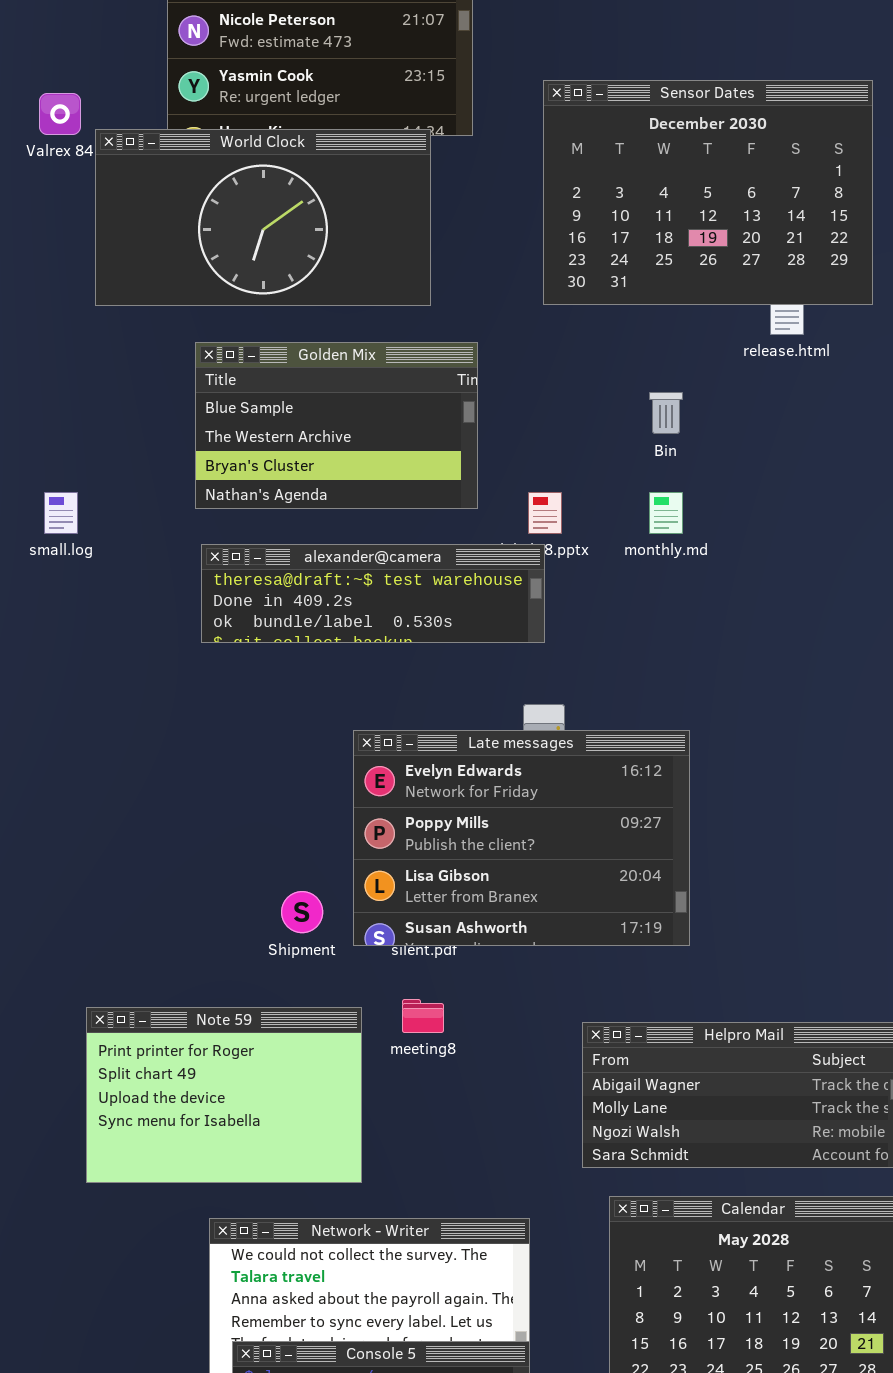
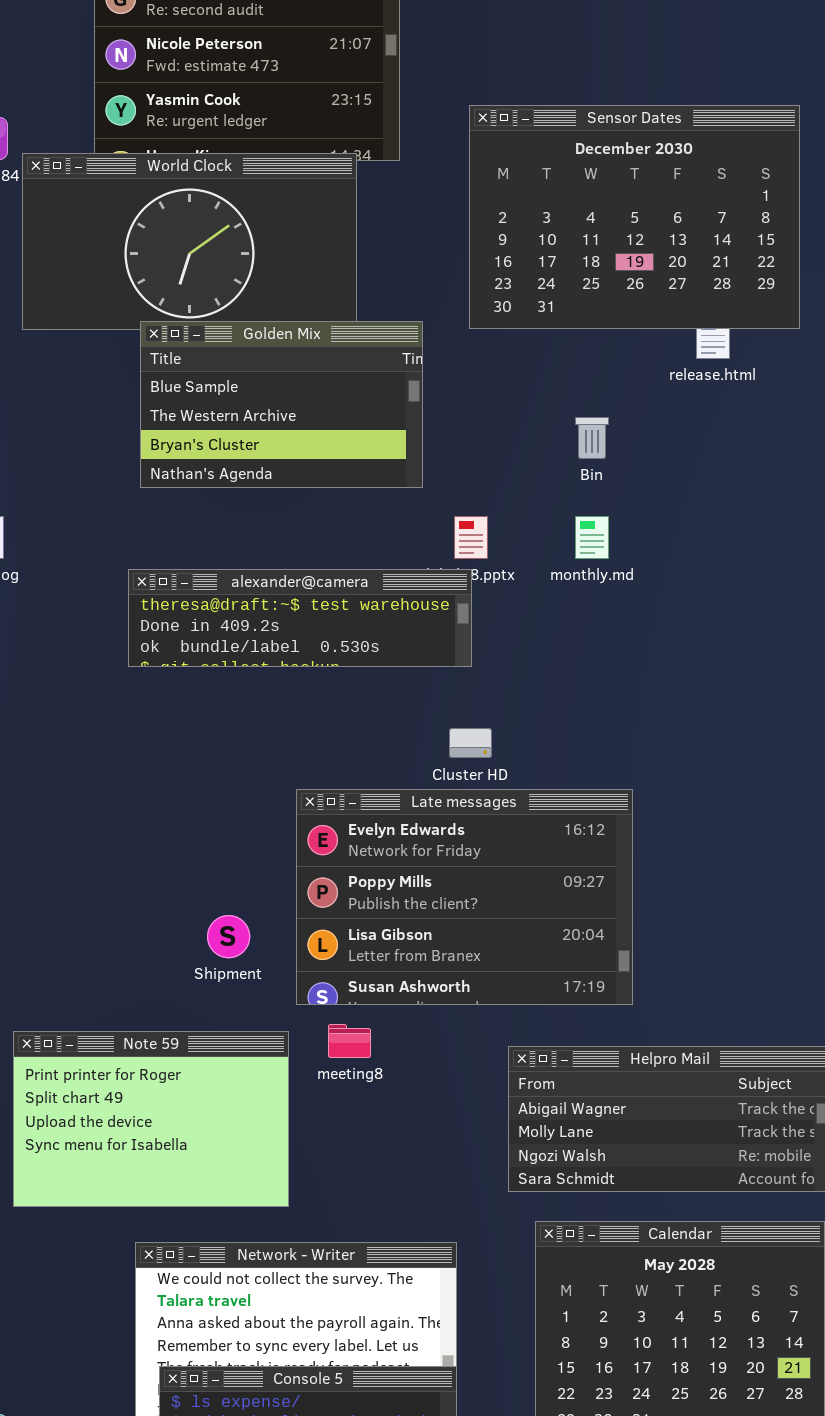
Golden Mix: [195,342,478,509] -> [140,321,423,488], moved
Late messages: [353,730,690,946] -> [296,789,633,1005], moved

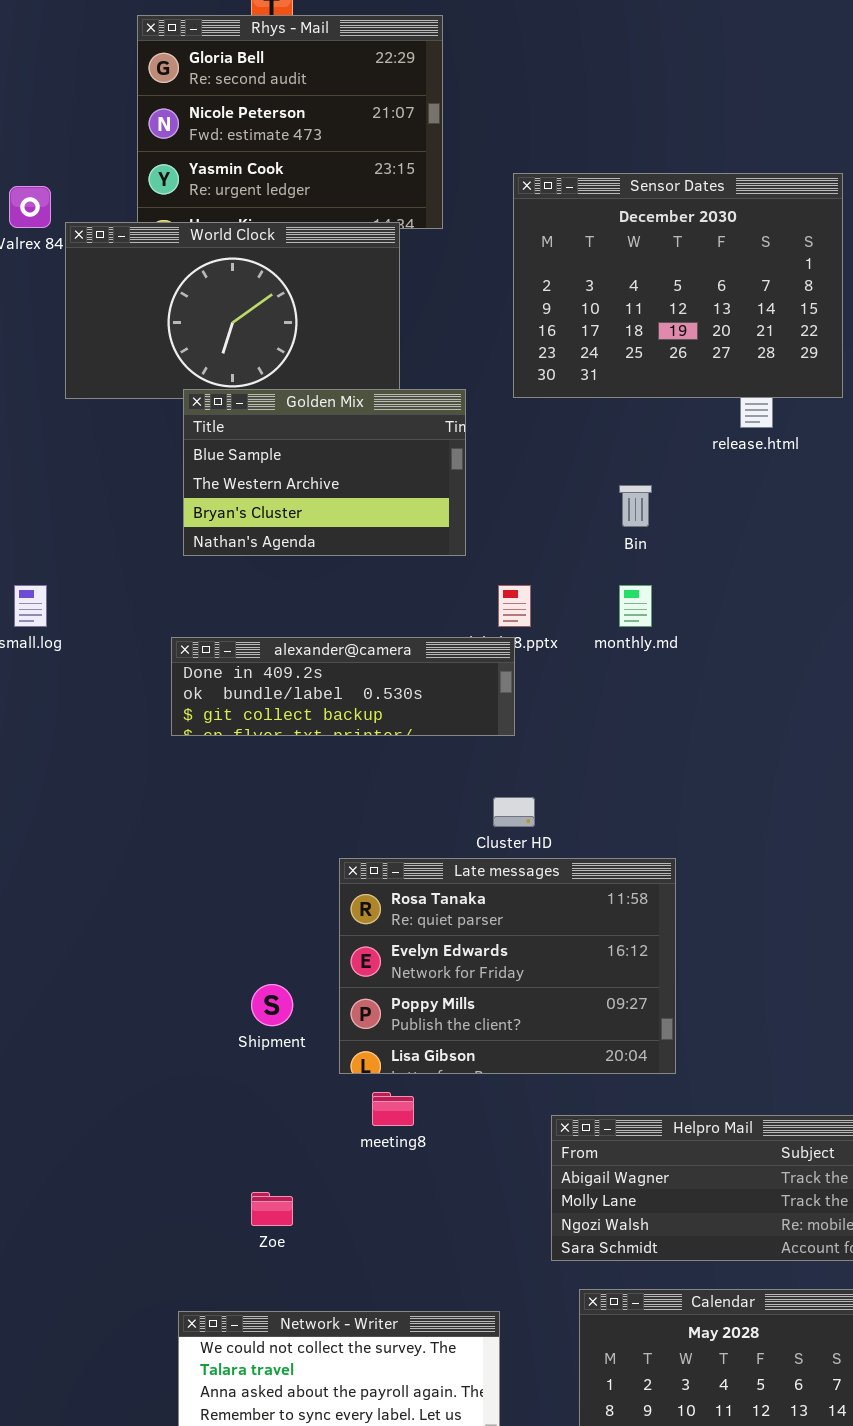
alexander@camera: [128,569,472,667] -> [171,637,515,736], scrolled down 1 row
Late messages: [296,789,633,1005] -> [339,858,676,1074], scrolled up 1 row
Note 59: [13,1031,289,1207] -> none, closed

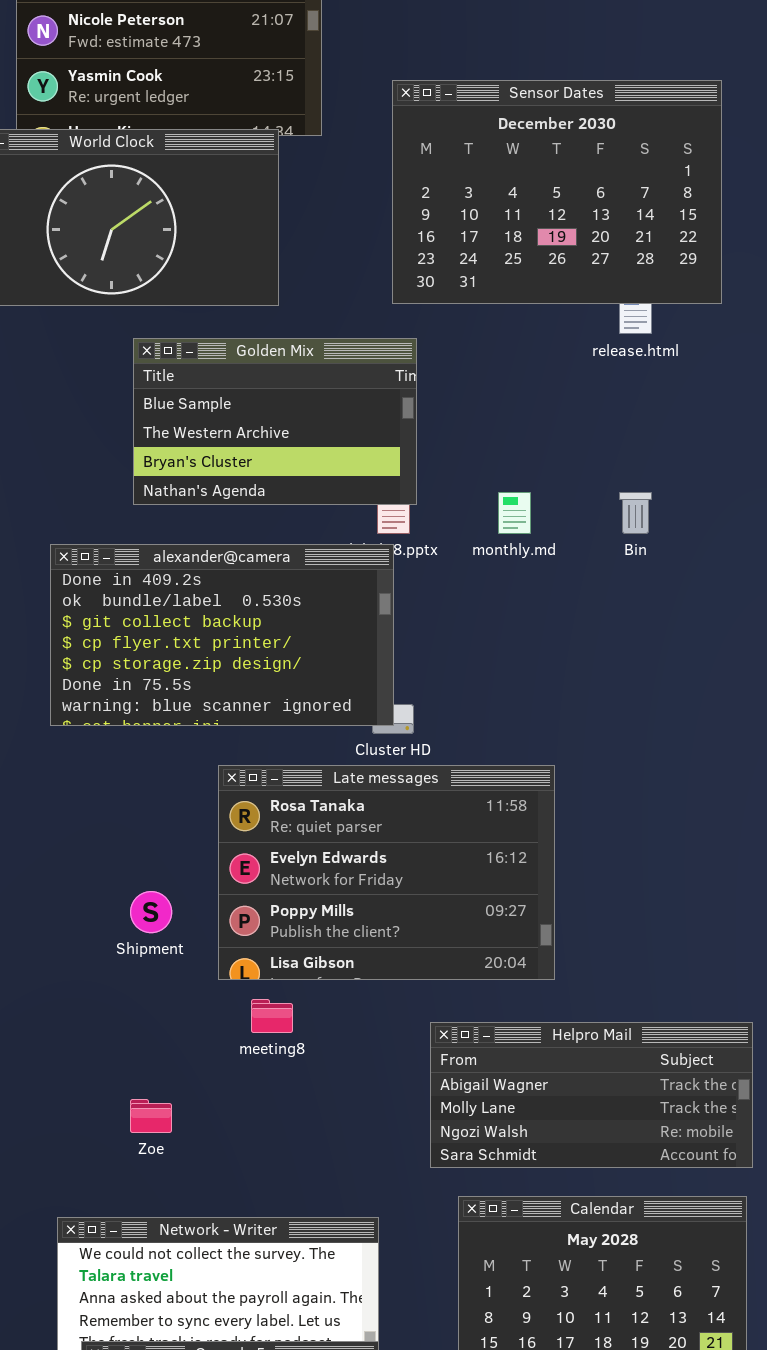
Golden Mix: [183,389,466,556] -> [133,338,417,505], moved
Bin: [619,485,652,527] -> [619,492,652,534], moved
alexander@camera: [171,637,515,736] -> [50,544,394,726], resized

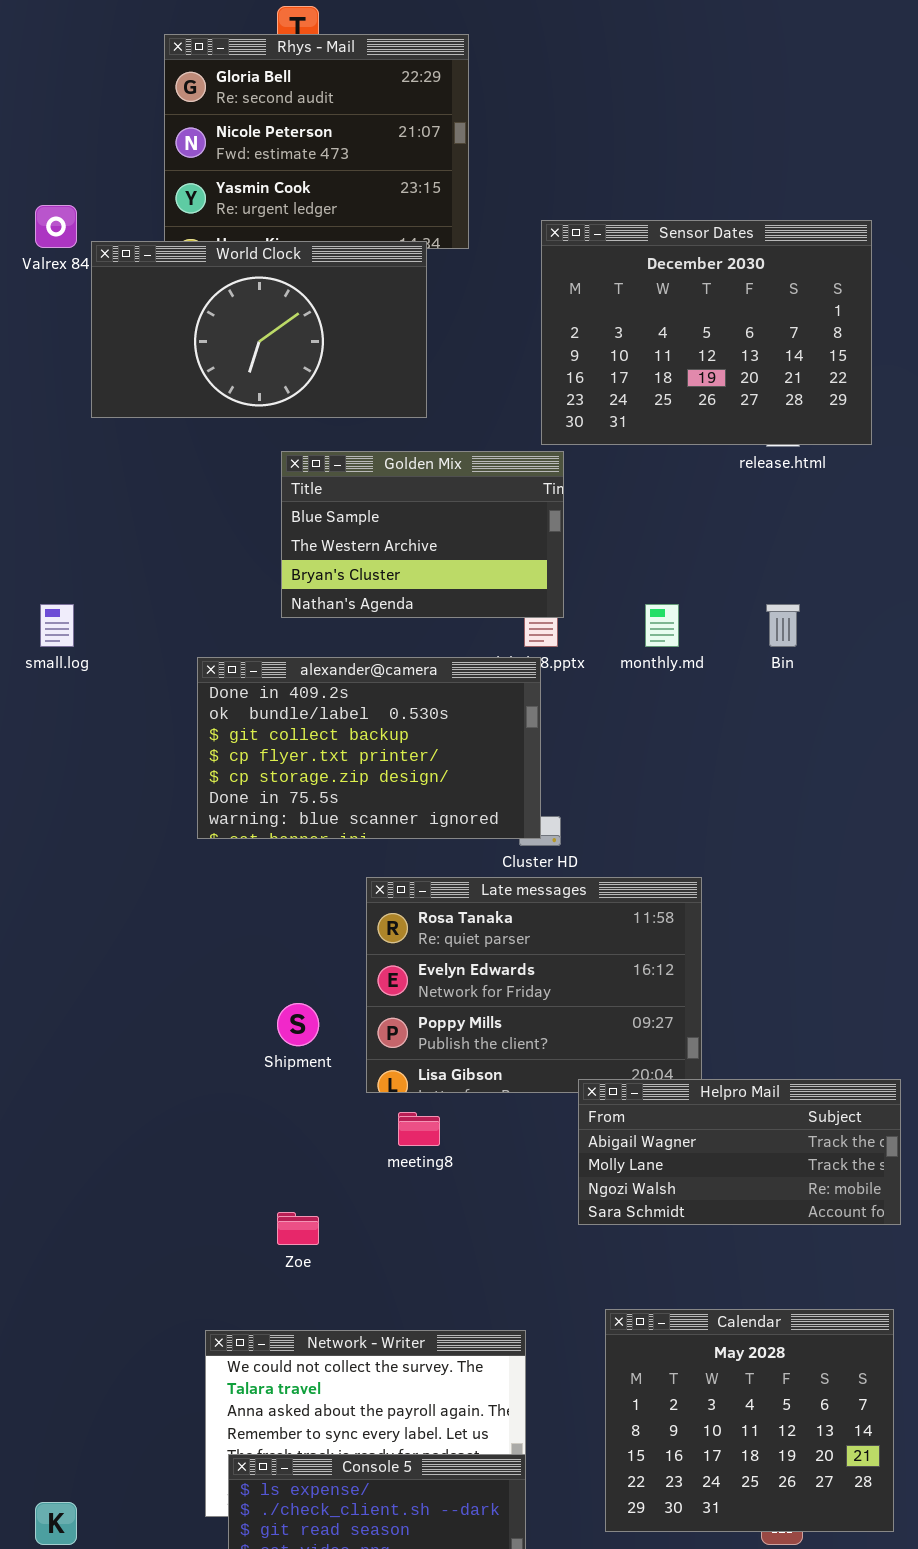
Sensor Dates: [392,80,722,304] -> [541,220,872,445], moved
Helpro Mail: [430,1022,753,1168] -> [578,1079,901,1225], moved

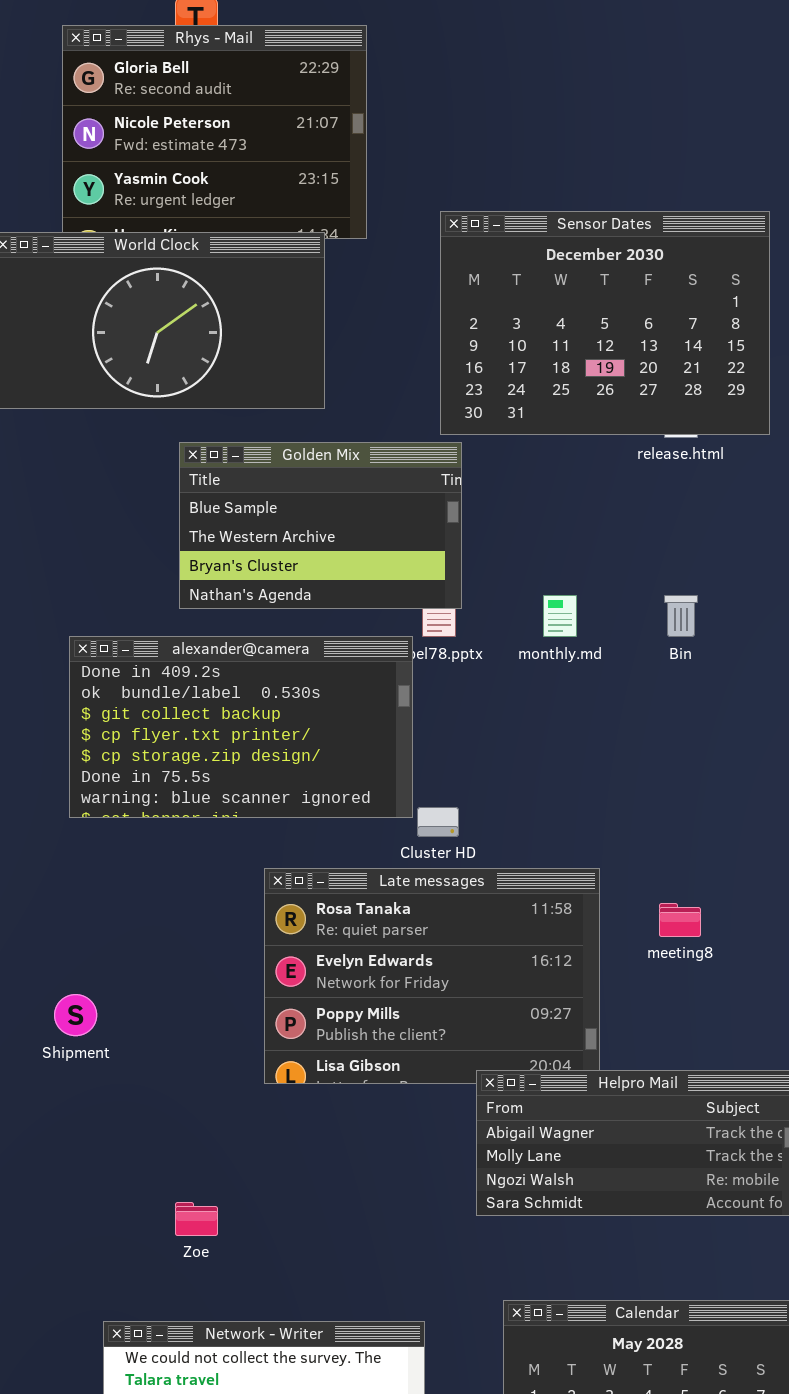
alexander@camera: [197,657,541,839] -> [69,636,413,818], moved
Shipment: [277,1003,319,1046] -> [54,994,97,1036], moved
meeting8: [398,1112,440,1146] -> [659,903,701,937], moved

